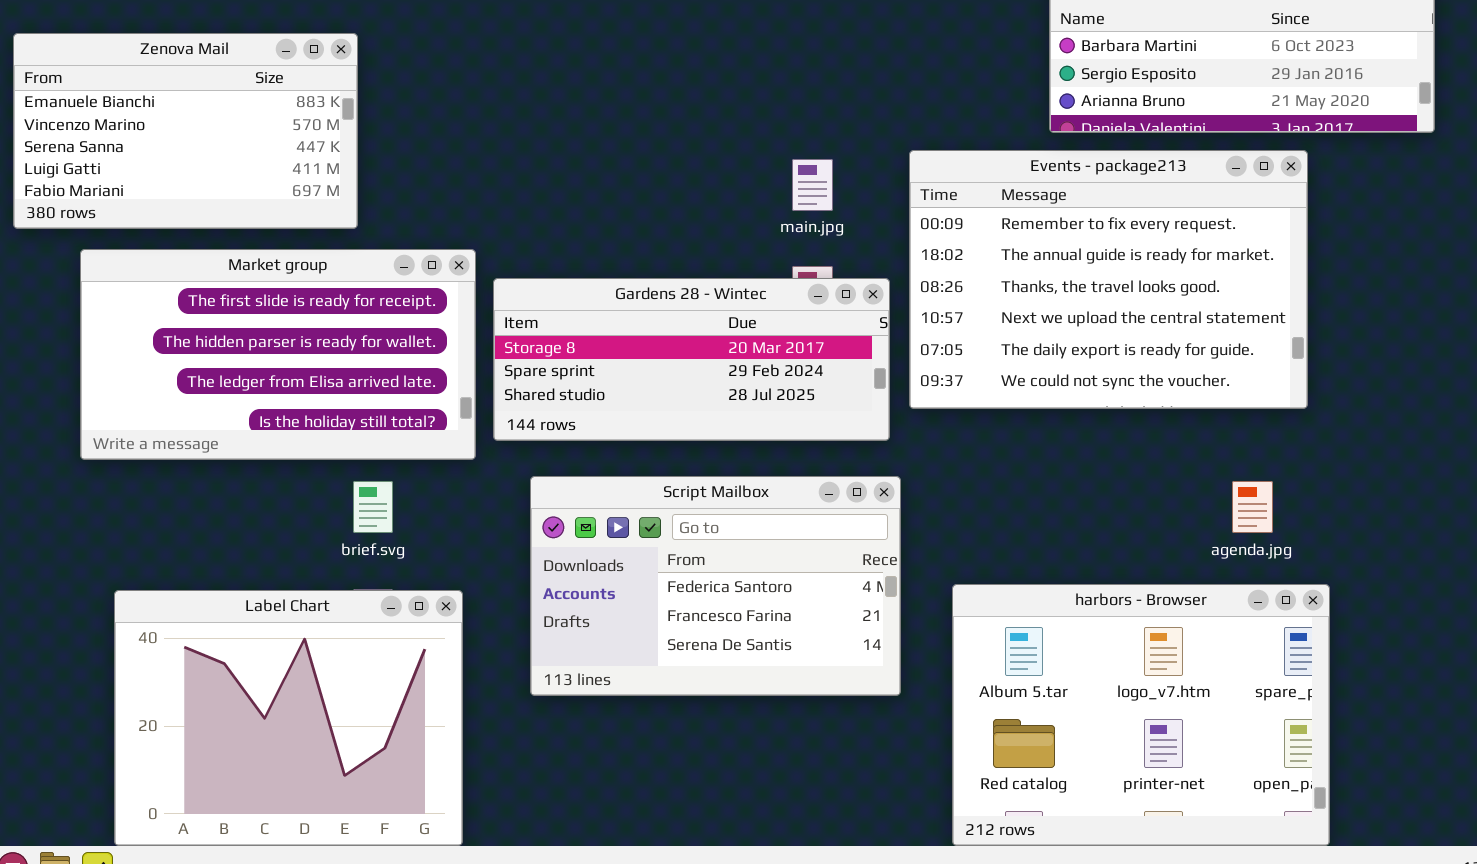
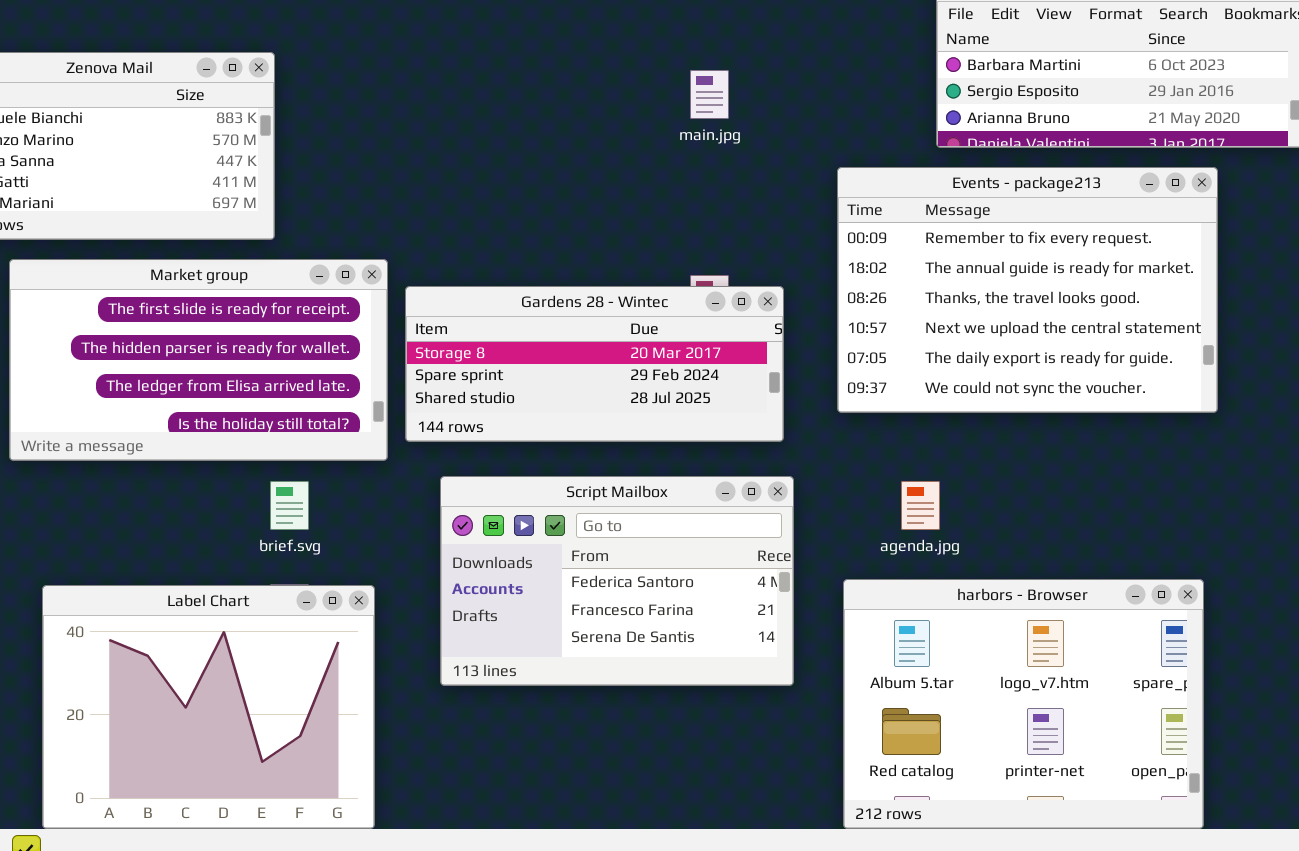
Events - package213: [909,150,1308,409] -> [837,167,1218,413], moved
main.jpg: [792,159,833,211] -> [690,70,729,119], moved
agenda.jpg: [1232,481,1273,533] -> [901,481,940,530], moved

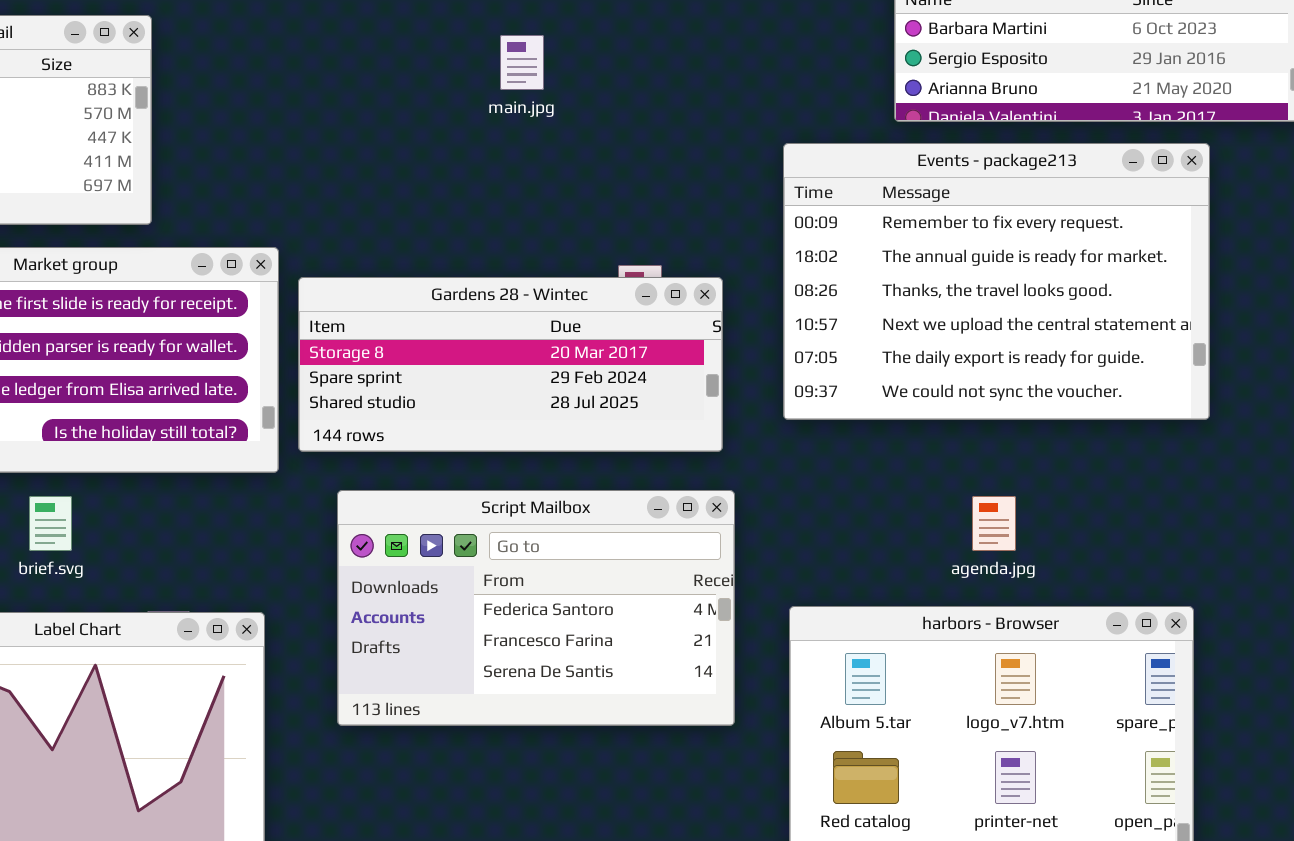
main.jpg: [690,70,729,119] -> [500,35,544,90], moved
brief.svg: [270,481,309,530] -> [29,496,72,551], moved
agenda.jpg: [901,481,940,530] -> [972,496,1016,551], moved

